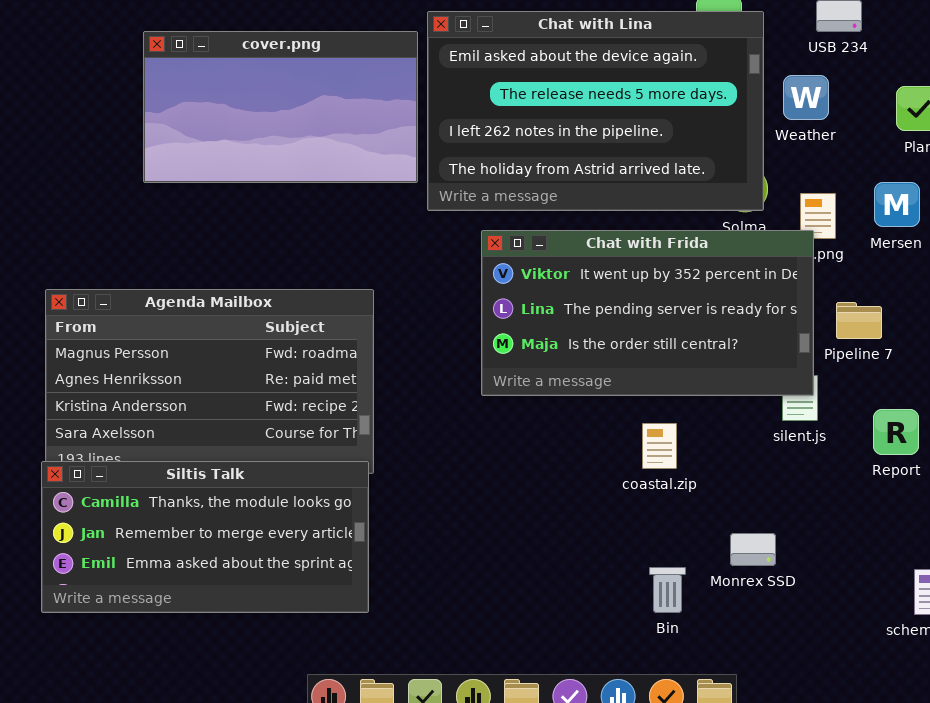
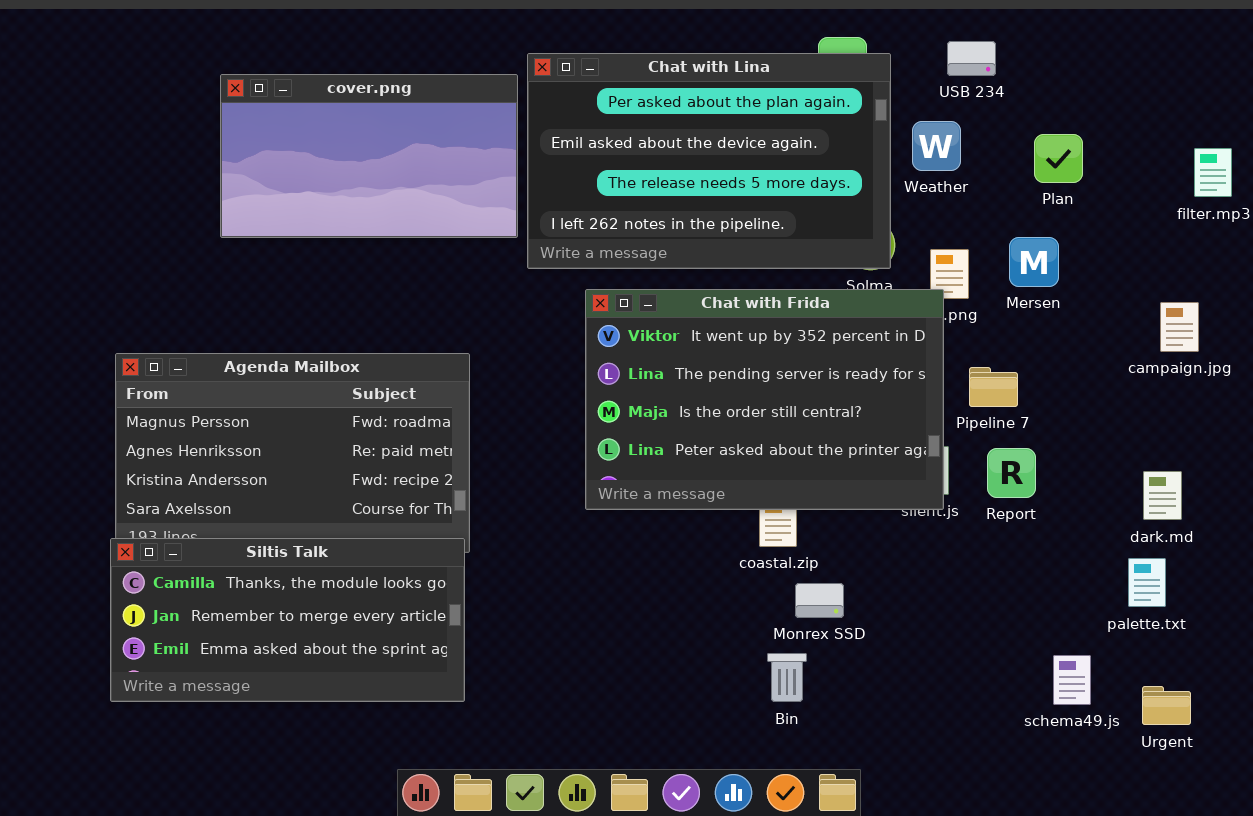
Chat with Lina: [427,11,764,211] -> [527,53,891,269], scrolled up 1 row
Chat with Frida: [481,230,814,396] -> [585,289,944,510], resized
Report: [873,409,919,455] -> [987,448,1036,498], moved
Monrex SSD: [730,533,776,566] -> [795,583,844,618], moved

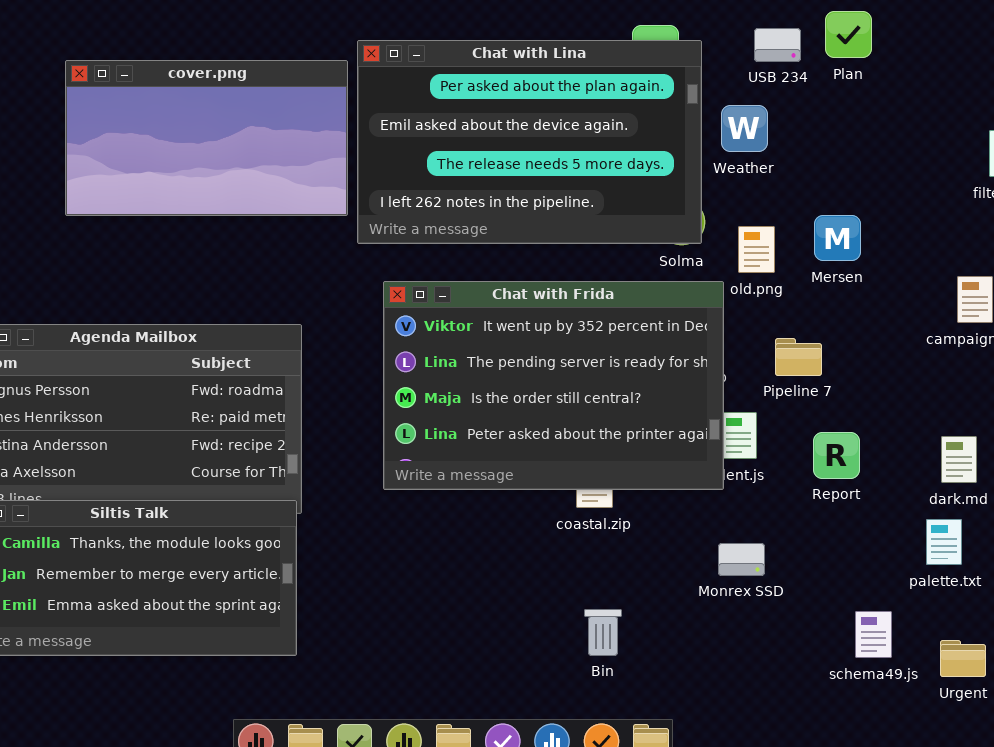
Plan: [1034,134,1083,183] -> [825,11,872,58], moved
Chat with Frida: [585,289,944,510] -> [383,281,724,490], moved
Report: [987,448,1036,498] -> [813,432,860,479], moved
Monrex SSD: [795,583,844,618] -> [718,543,765,576], moved

